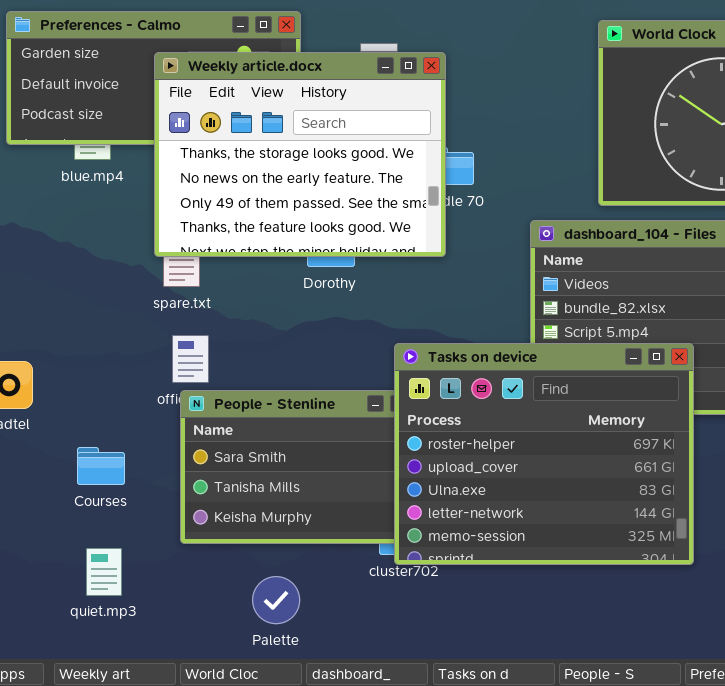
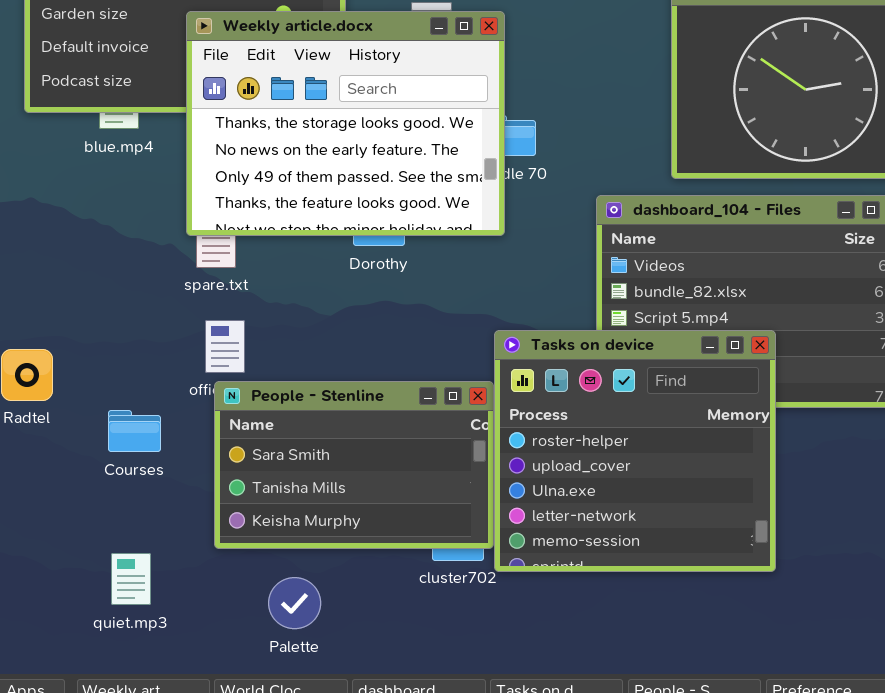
Tasks on device: [394,343,694,565] -> [494,330,776,572], resized
Courses: [77,447,125,485] -> [108,410,161,452], moved
Palette: [252,576,300,624] -> [268,577,321,629], moved

